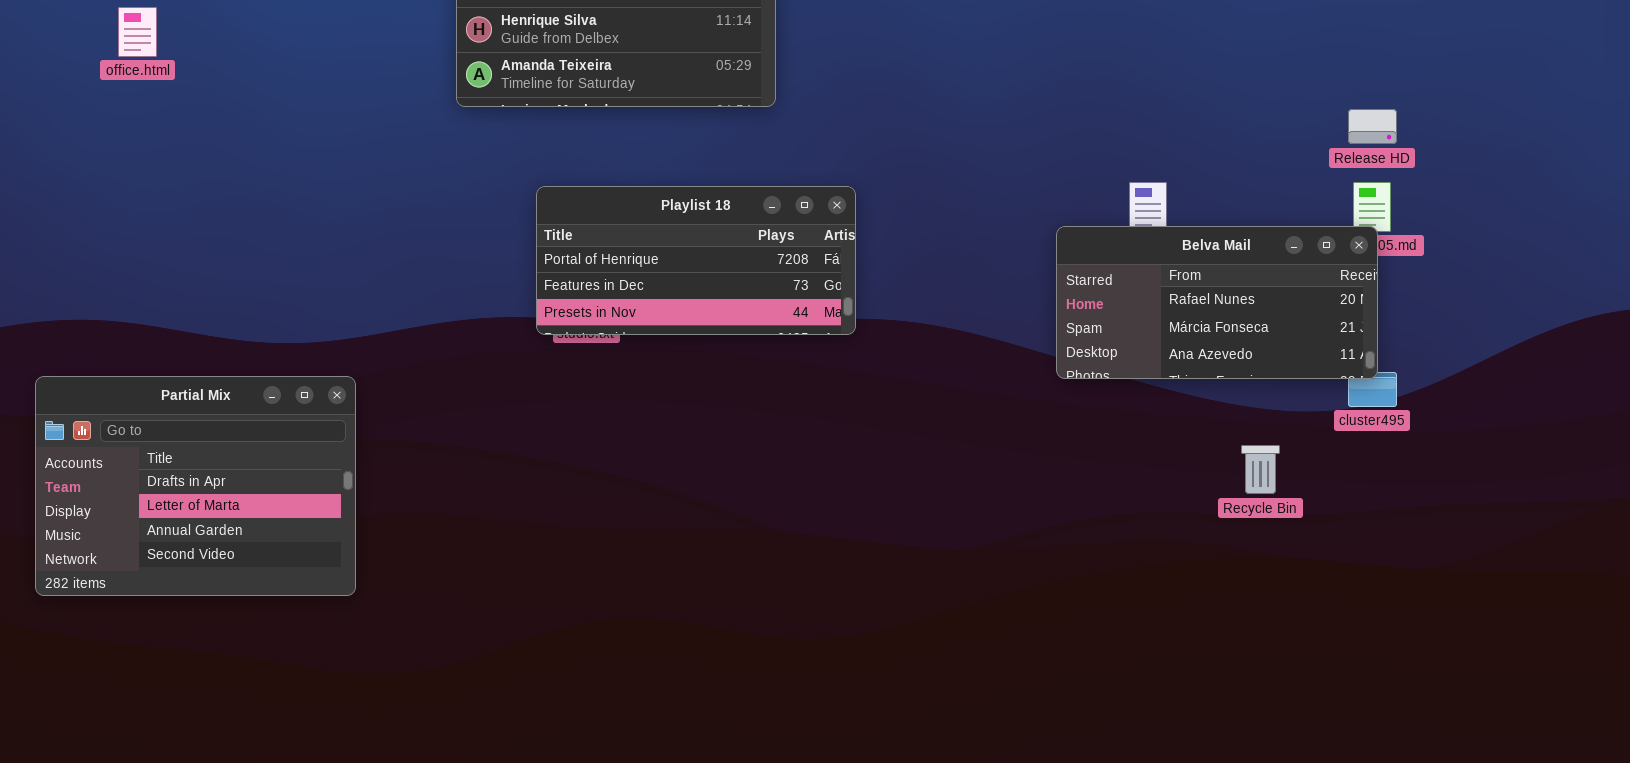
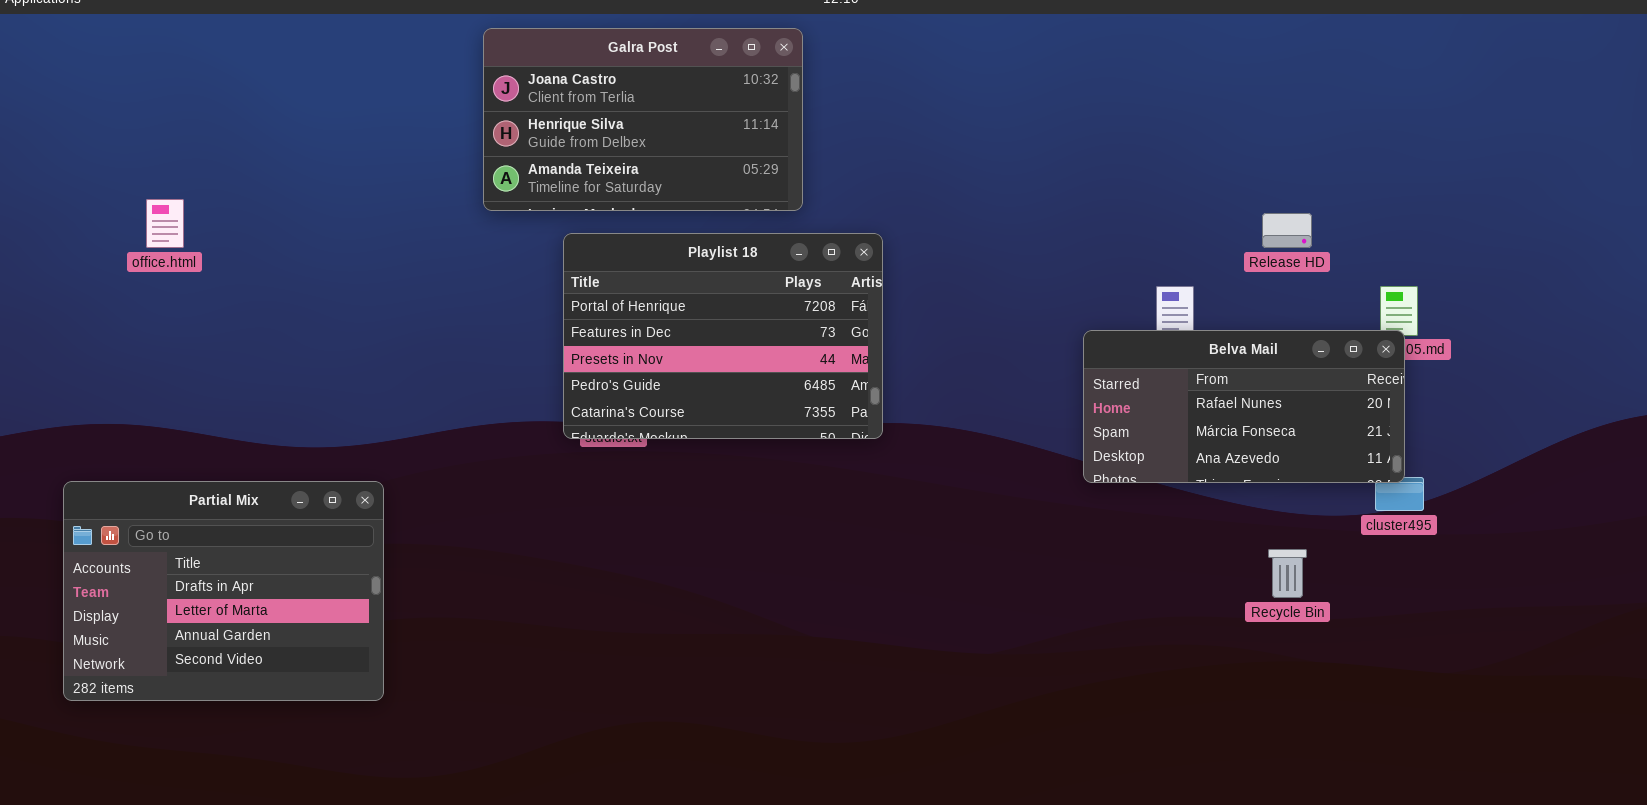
office.html: [118,7,157,57] -> [146,199,184,248], moved
Release HD: [1348,109,1397,144] -> [1262,213,1312,248], moved
Playlist 18: [536,186,856,335] -> [563,233,883,439], resized

